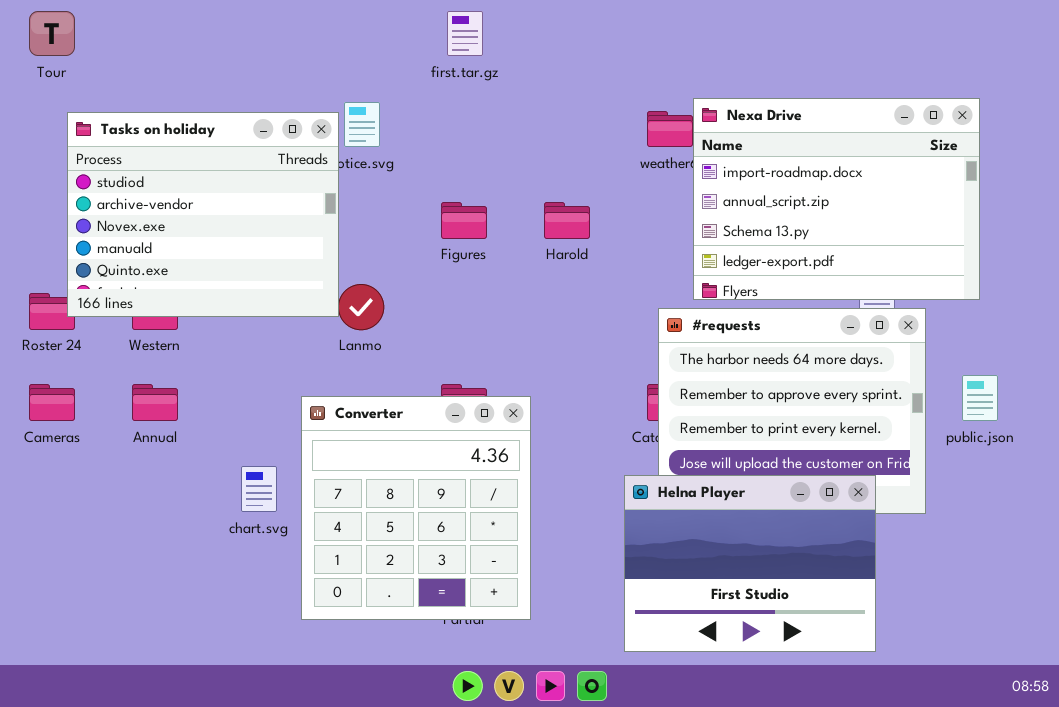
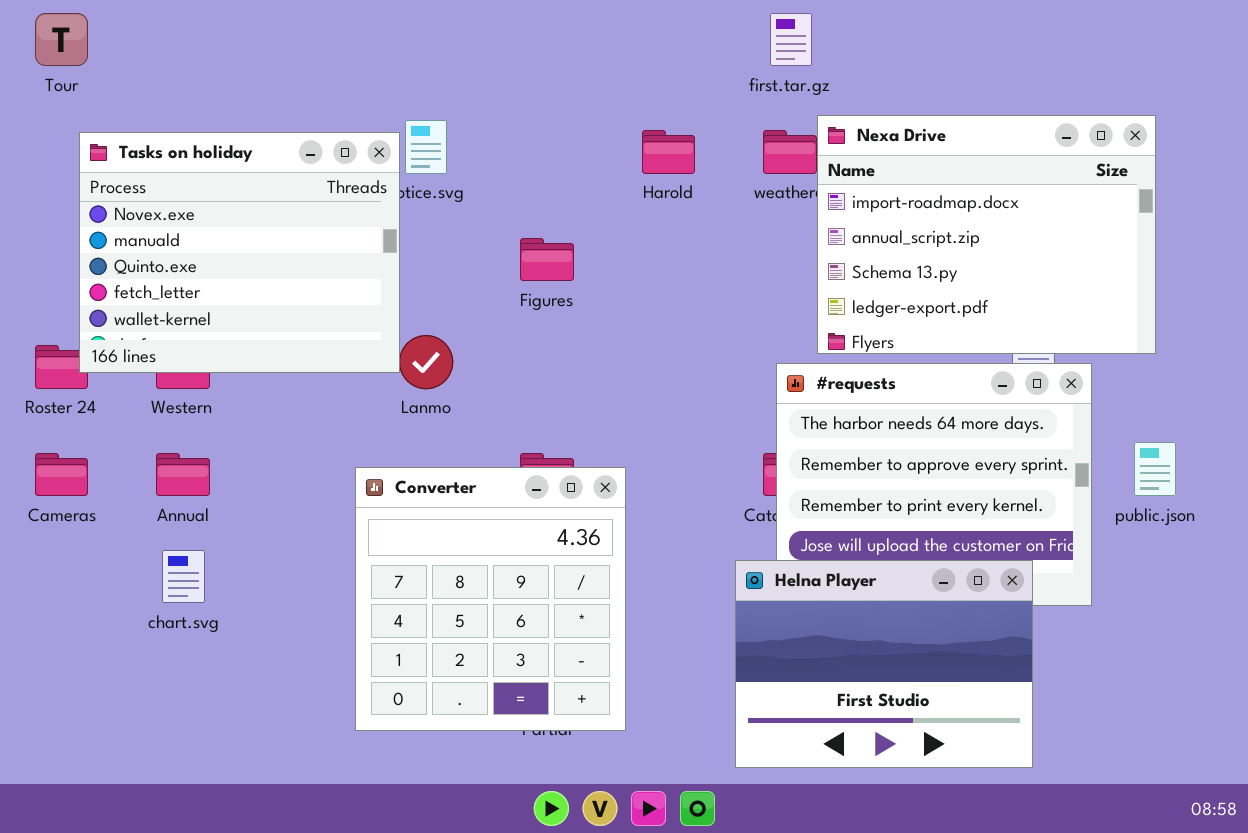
first.tar.gz: [447,11,483,56] -> [770,13,812,66], moved
Tasks on holiday: [67,112,339,317] -> [79,132,400,373], scrolled down 2 rows
Harold: [544,202,590,239] -> [642,130,695,174], moved
chart.svg: [241,466,277,512] -> [162,550,205,603], moved

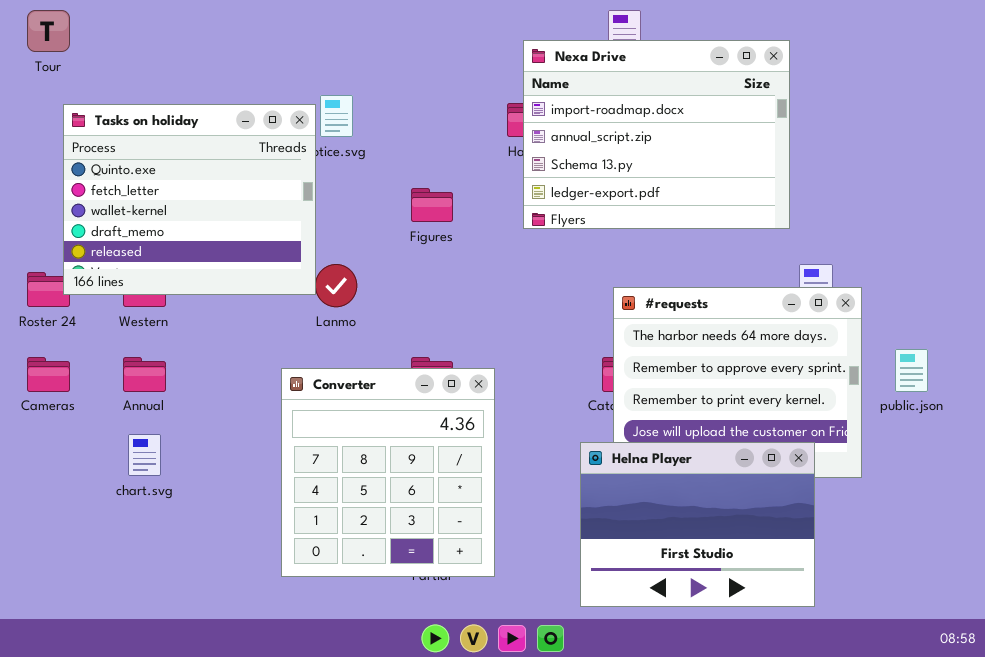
Nexa Drive: [817,115,1156,354] -> [523,40,790,229], moved
Tasks on holiday: [79,132,400,373] -> [63,104,316,295], scrolled down 2 rows

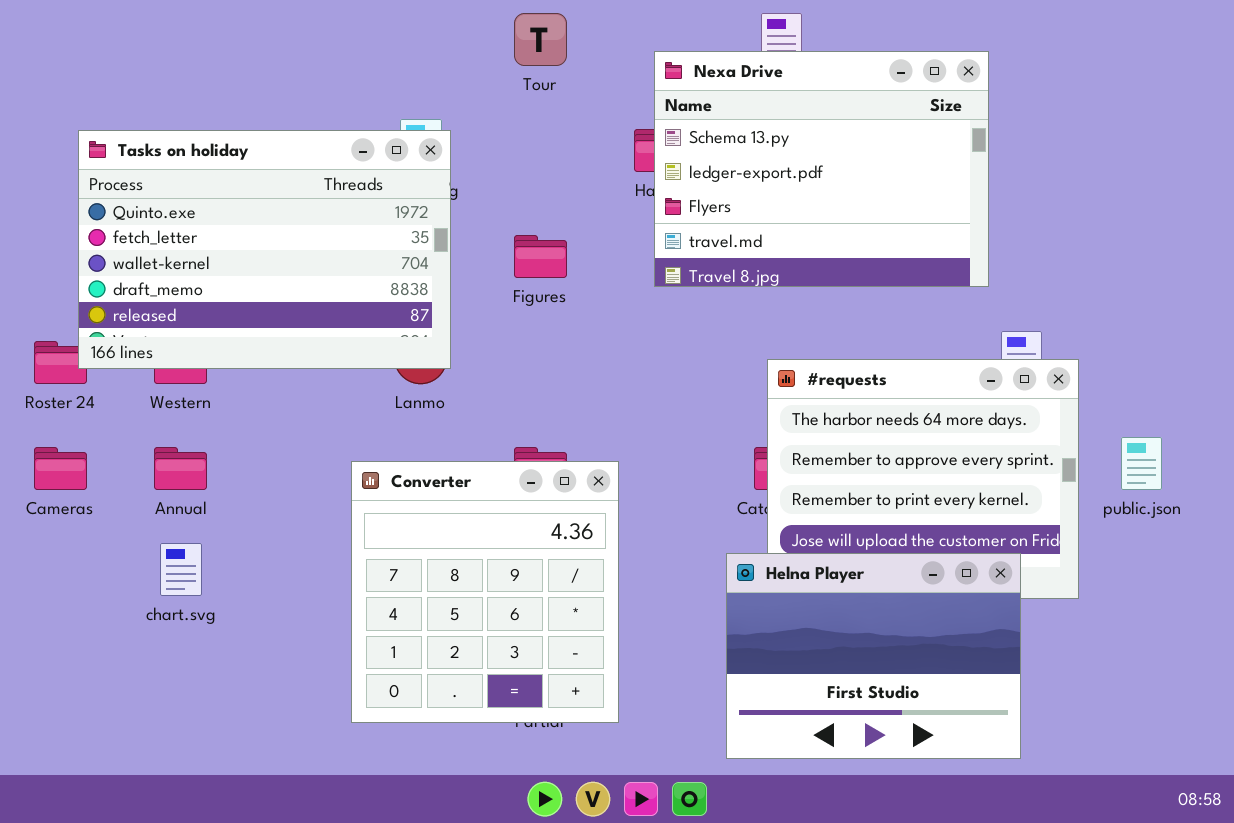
Tour: [27,10,70,52] -> [514,13,567,66], moved
Nexa Drive: [523,40,790,229] -> [654,51,989,287], scrolled down 2 rows
Tasks on holiday: [63,104,316,295] -> [78,130,451,369], resized

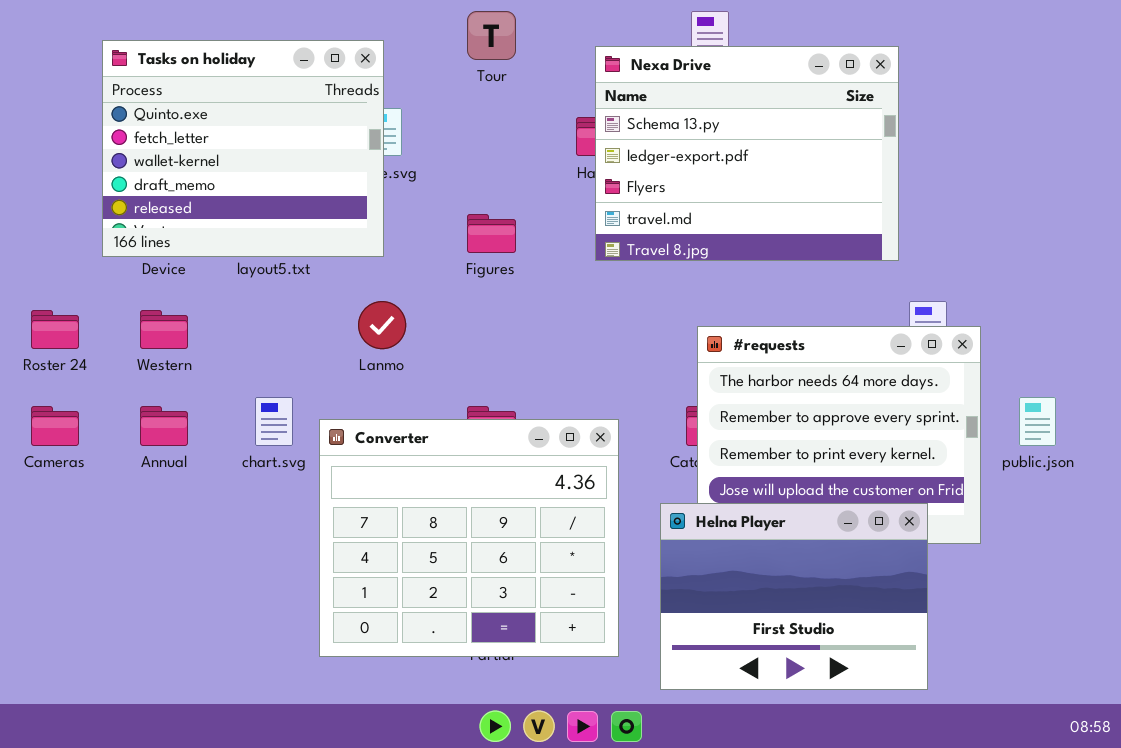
Tasks on holiday: [78,130,451,369] -> [102,40,384,257], moved, resized
Converter: [351,461,619,723] -> [319,419,619,657], resized
chart.svg: [160,543,202,596] -> [255,397,293,446], moved

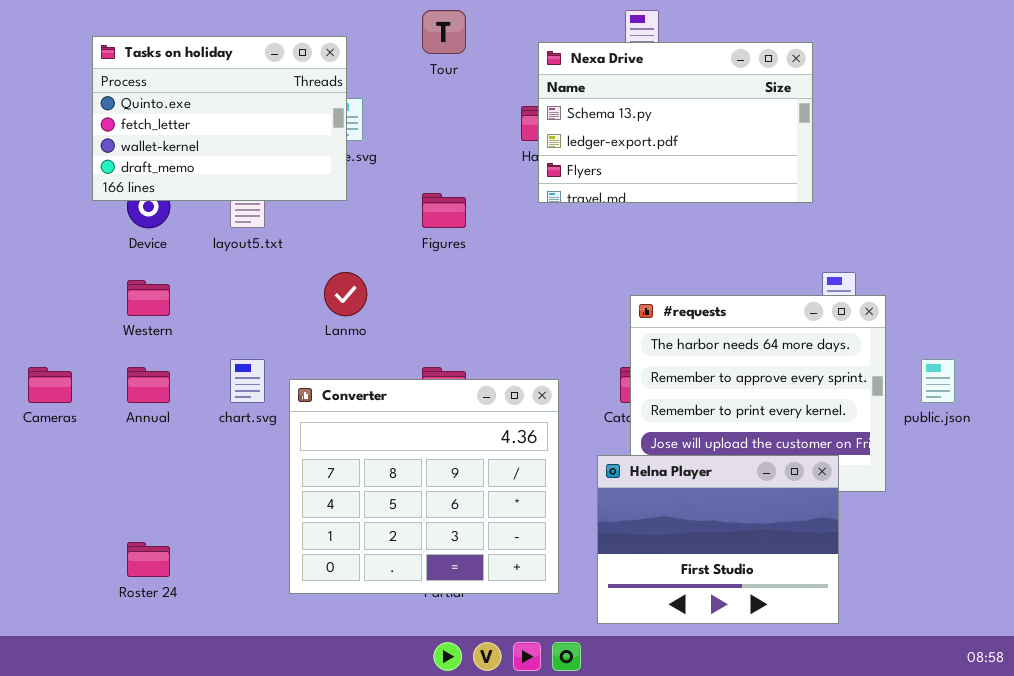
Tasks on holiday: [102,40,384,257] -> [92,36,347,201], resized
Nexa Drive: [595,46,899,261] -> [538,42,813,203], resized
Roster 24: [31,310,79,349] -> [127,542,170,577], moved

